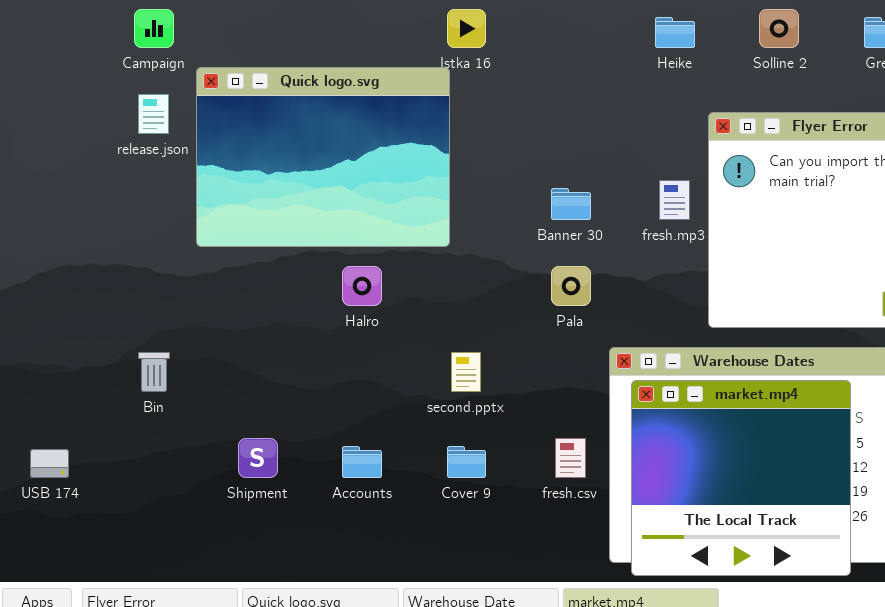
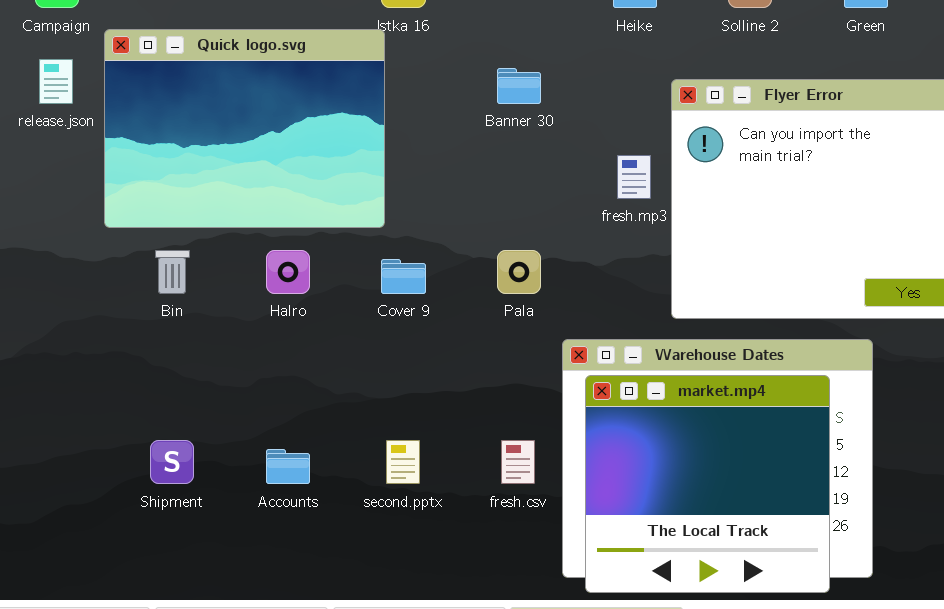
Banner 30: [551,188,591,220] -> [497,68,541,104], moved
Bin: [138,352,170,392] -> [155,250,190,294], moved
second.pptx: [451,352,481,392] -> [386,440,420,484], moved
Cover 9: [447,446,486,478] -> [381,259,426,294], moved

